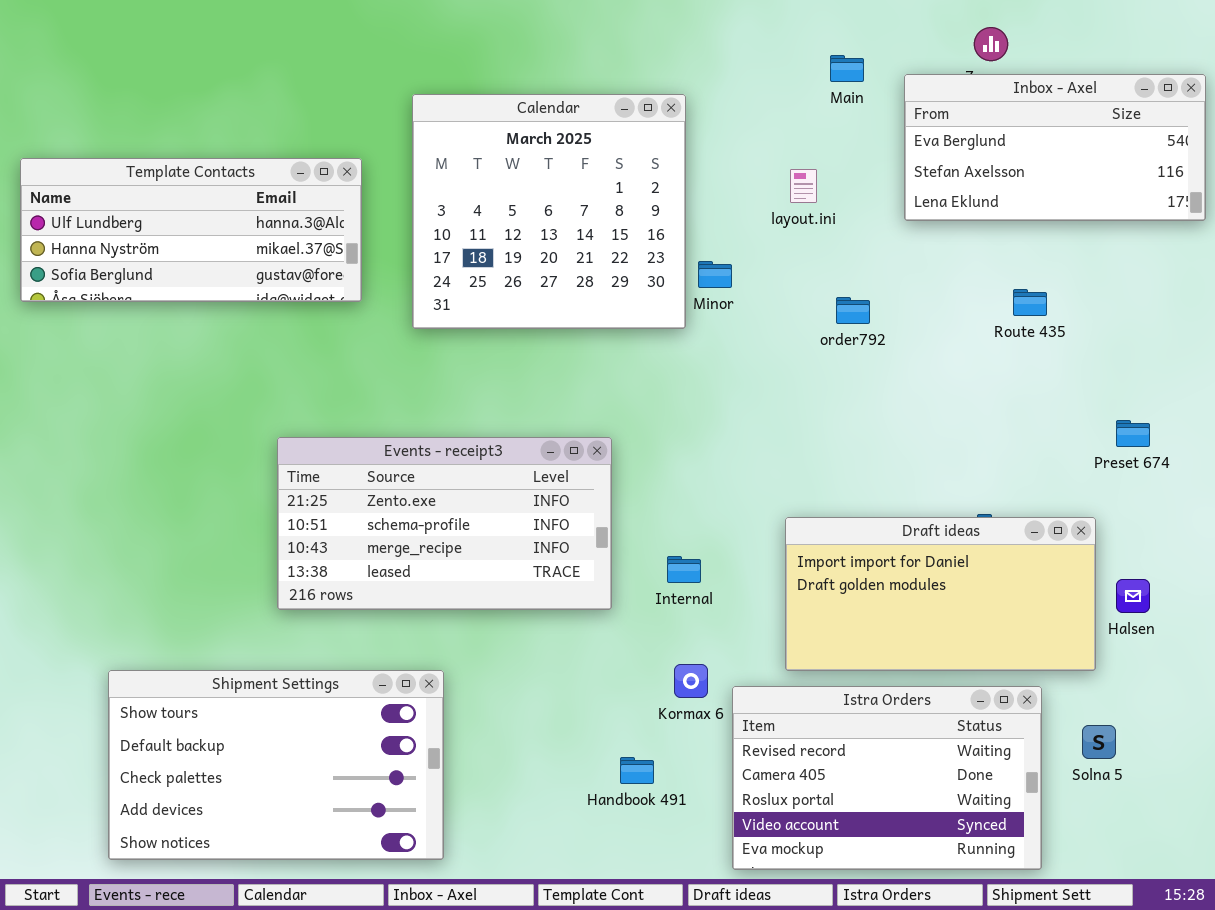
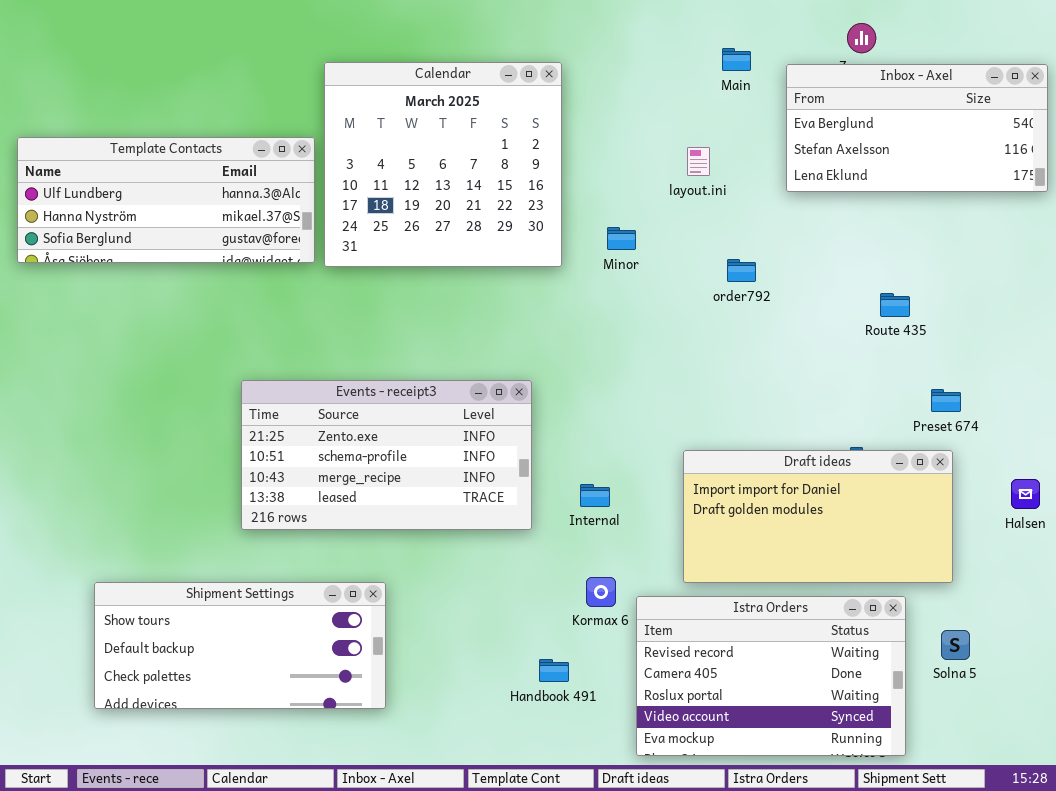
Calendar: [412,94,686,329] -> [324,62,562,267], moved
Route 435: [1013,289,1047,316] -> [880,293,910,317], moved
Preset 674: [1116,420,1150,447] -> [931,389,961,412], moved
Halsen: [1116,579,1150,613] -> [1011,479,1040,509], moved
Shipment Settings: [108,670,444,860] -> [94,582,386,709], resized

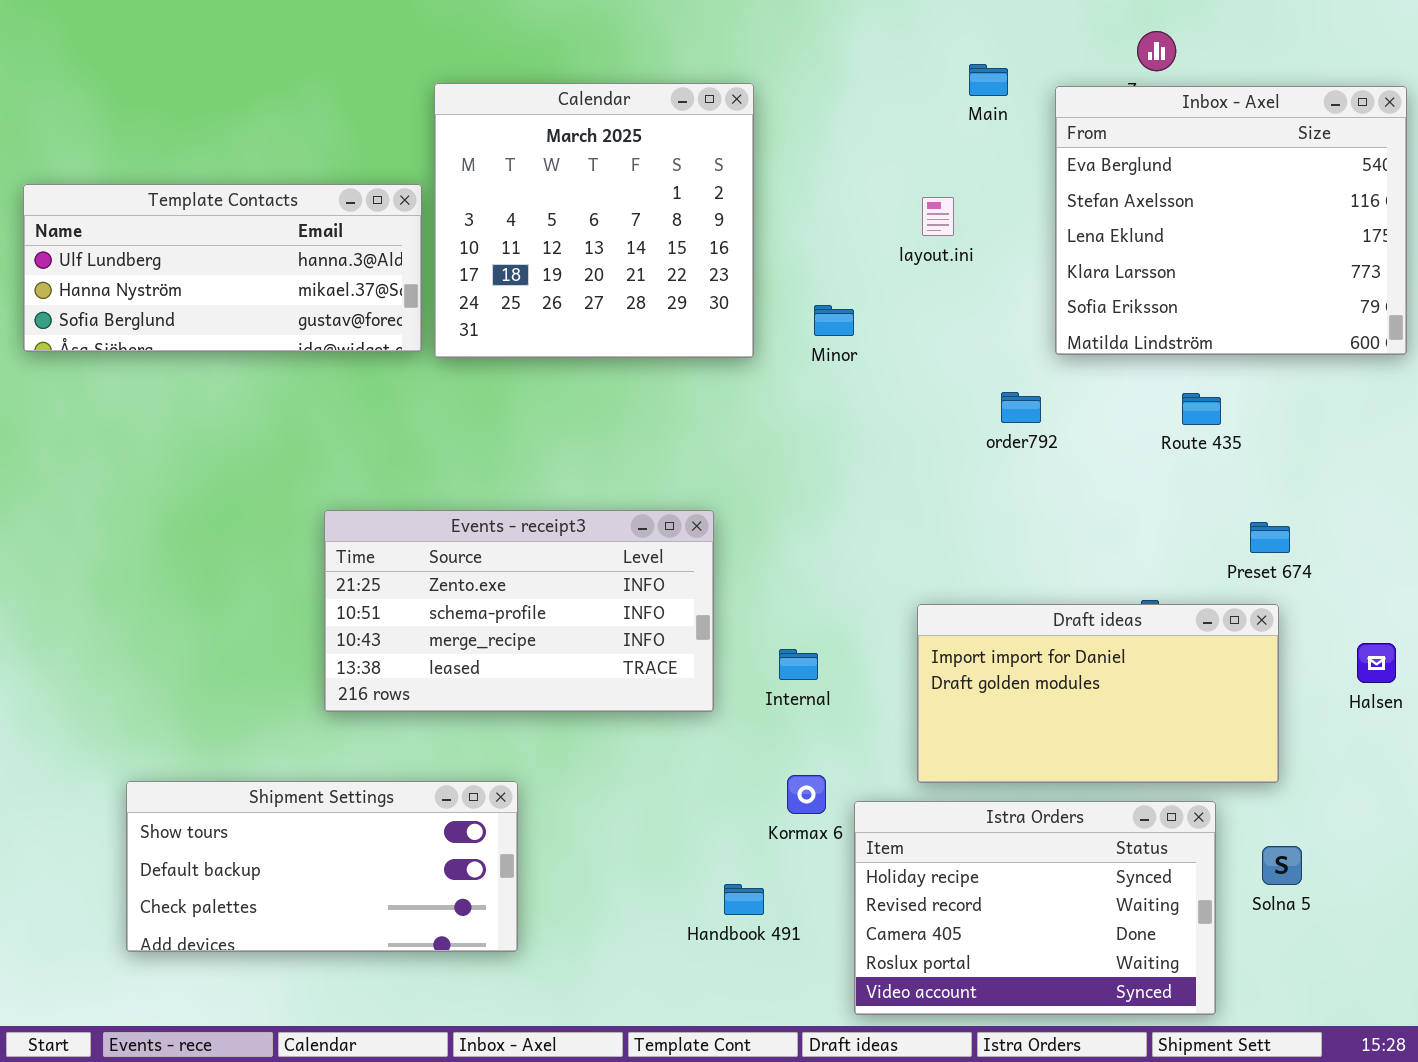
Inbox - Axel: [786,64,1048,192] -> [1055,86,1407,355], resized
order792: [727,259,756,282] -> [1001,392,1041,423], moved
Istra Orders: [636,596,906,756] -> [854,801,1216,1015], scrolled up 1 row

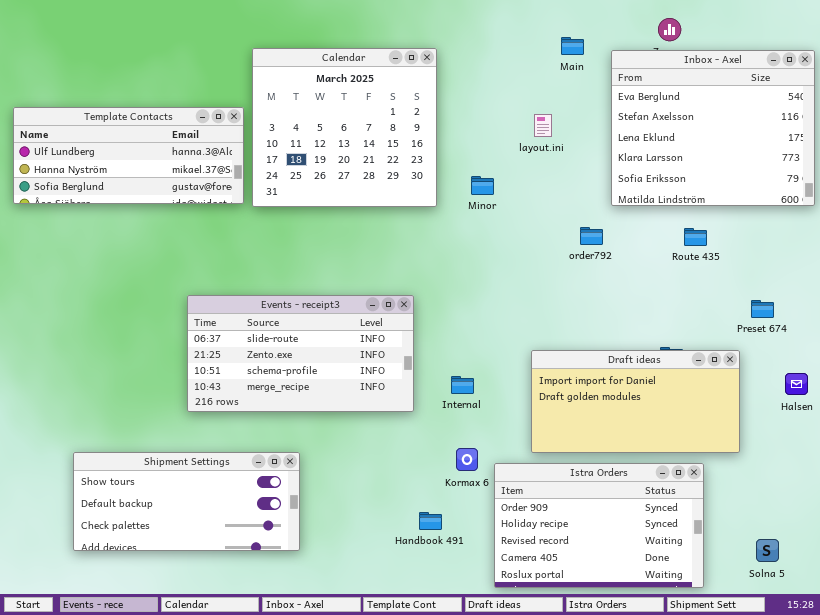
Events - receipt3: [324,510,714,712] -> [187,295,414,412], scrolled up 1 row
Preset 674: [1250,522,1290,553] -> [751,300,774,318], moved
Istra Orders: [854,801,1216,1015] -> [494,463,704,588], scrolled up 1 row
Solna 5: [1262,846,1302,885] -> [756,539,779,562], moved

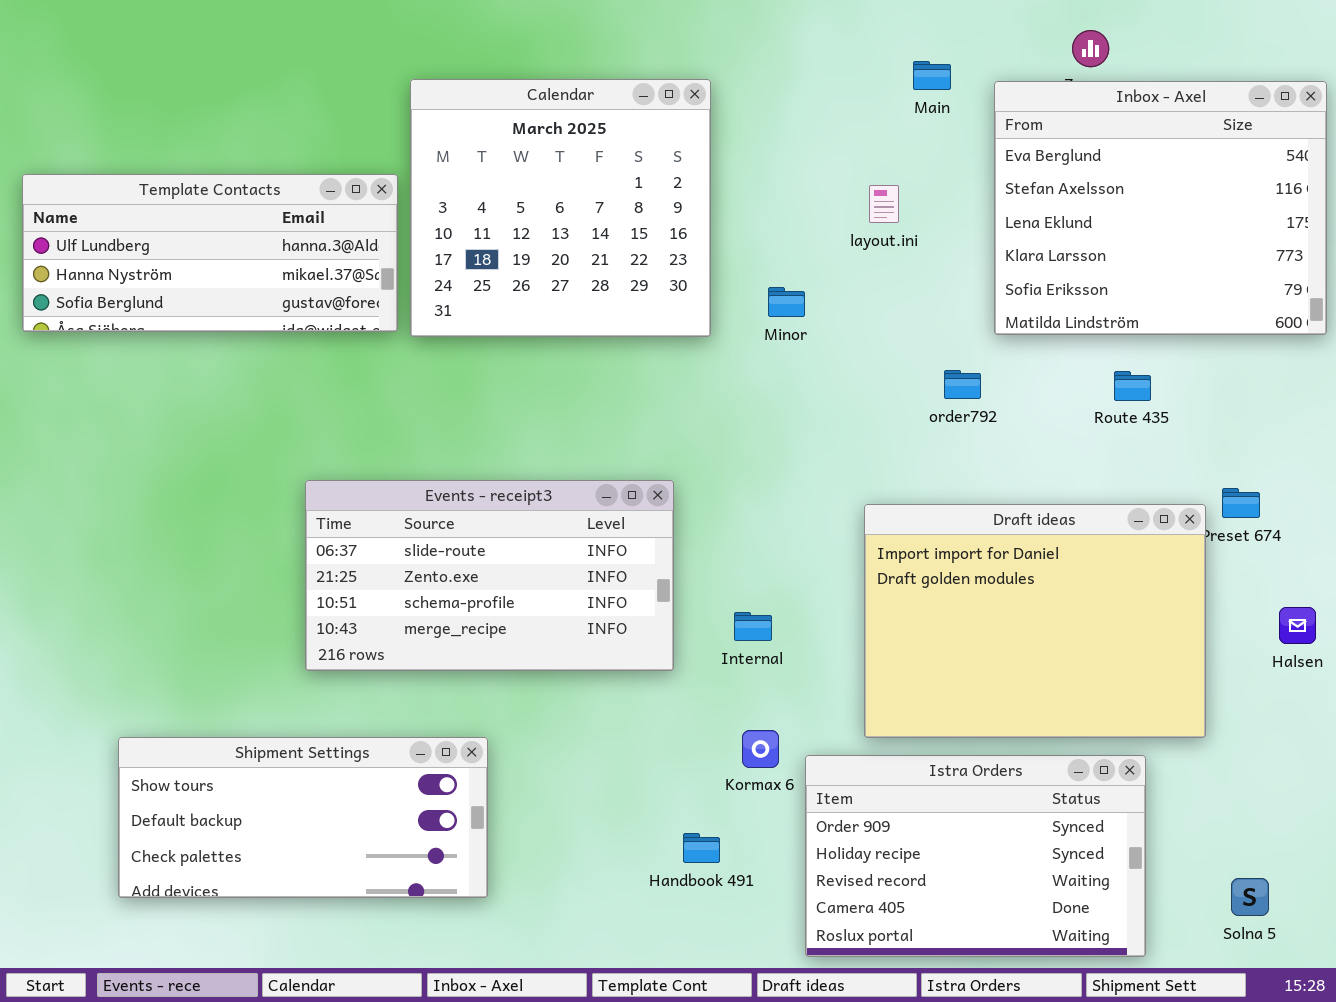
Draft ideas: [531,350,740,453] -> [864,504,1206,738], resized

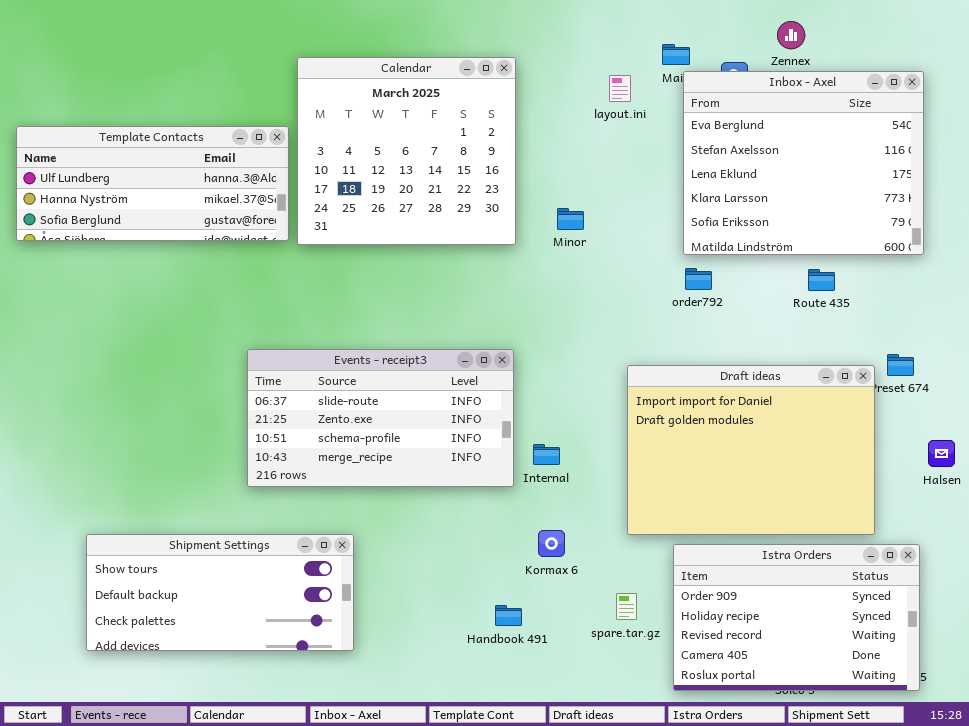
Inbox - Axel: [994,81,1327,335] -> [683,71,924,255], moved
layout.ini: [869,185,899,223] -> [609,75,631,102], moved
Events - receipt3: [305,480,674,671] -> [247,349,514,487], moved
Istra Orders: [805,755,1146,957] -> [673,544,920,691], moved

